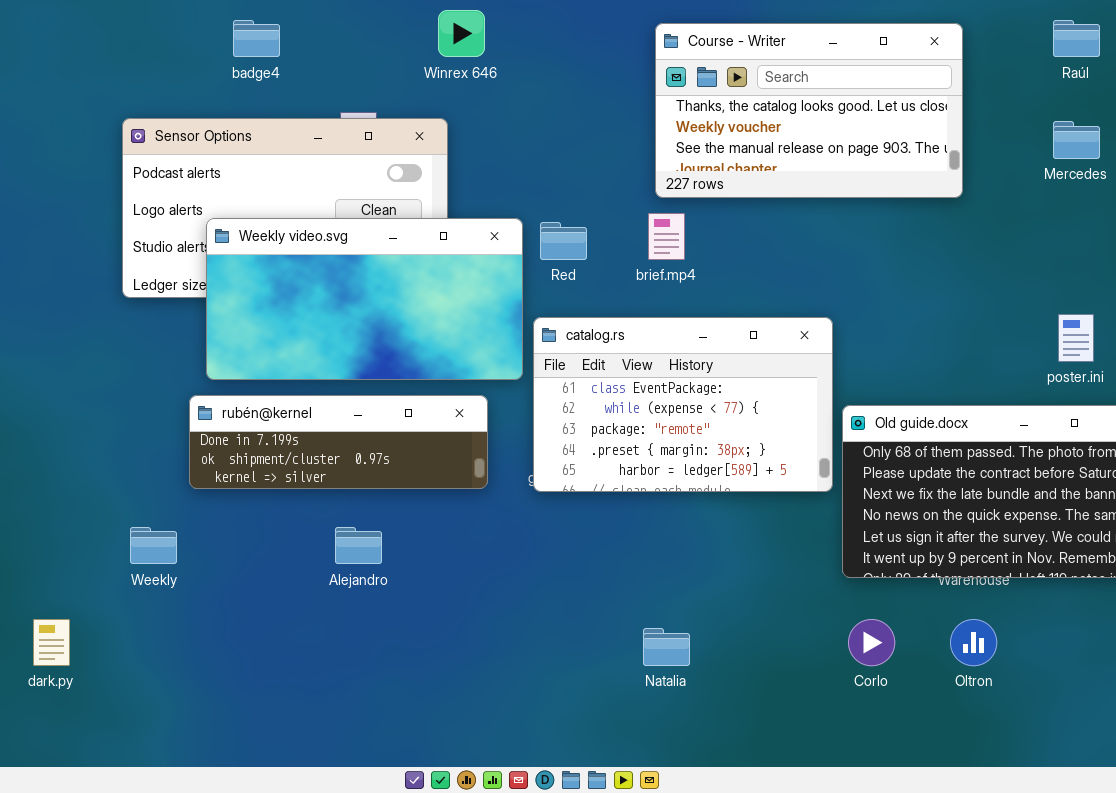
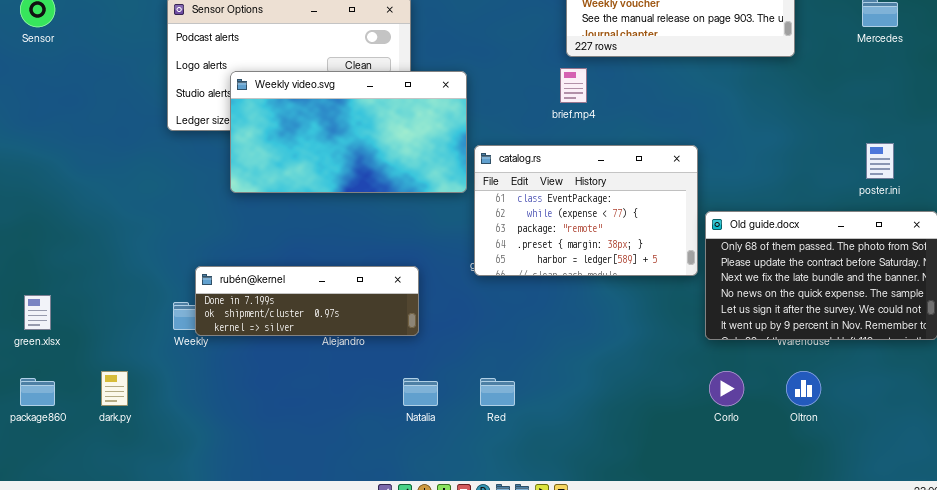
Red: [540,222,587,260] -> [480,378,515,406], moved
rubén@kernel: [189,395,488,489] -> [195,266,419,336], moved
Natalia: [643,628,690,666] -> [403,378,438,406], moved

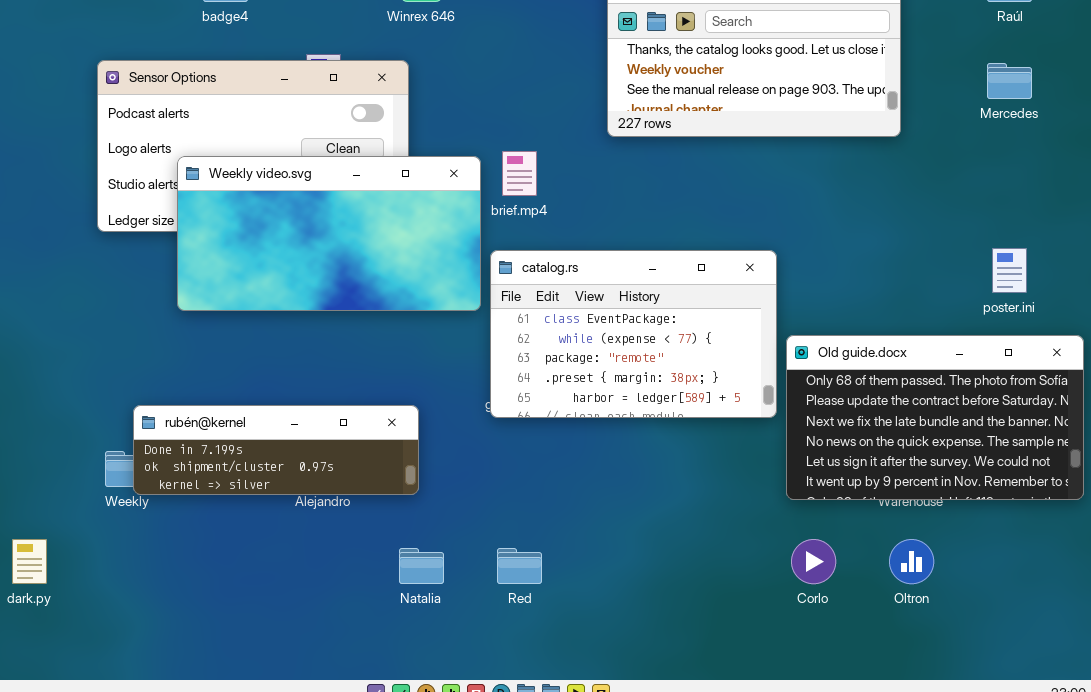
brief.mp4: [560,68,587,103] -> [502,151,537,196], moved

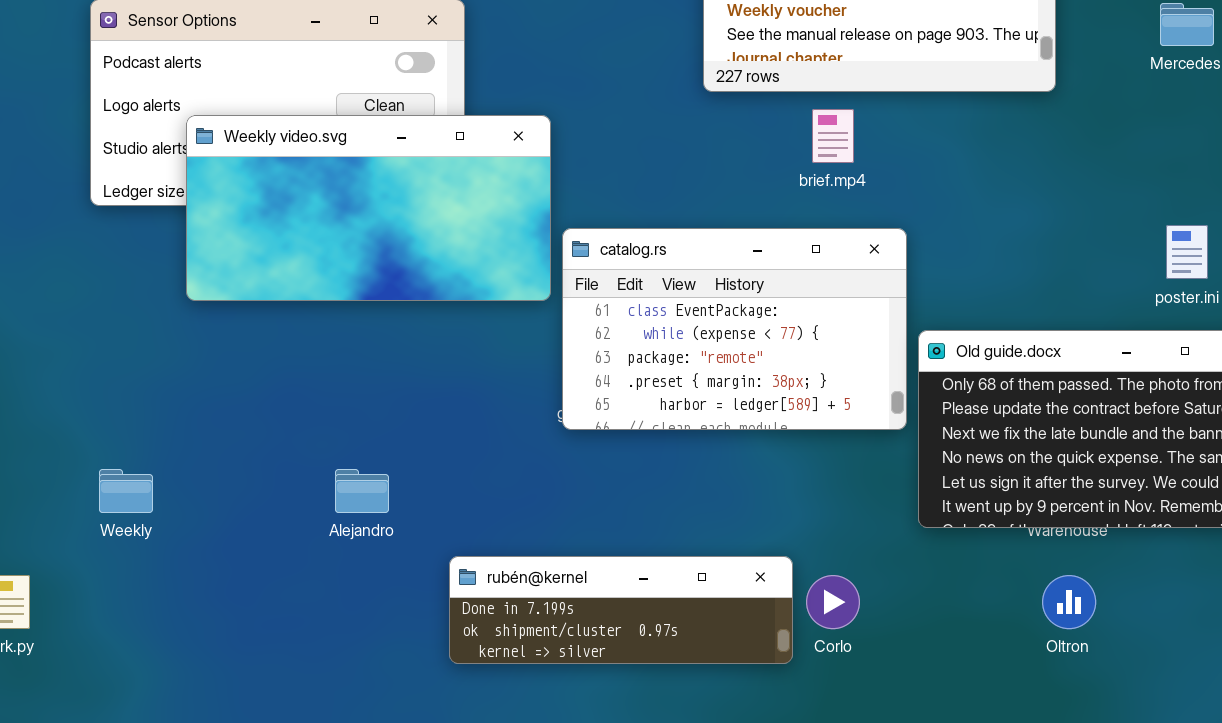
brief.mp4: [502,151,537,196] -> [812,109,854,163], moved
rubén@kernel: [133,405,419,495] -> [449,556,793,664], moved
Corlo: [791,539,836,584] -> [806,575,860,629], moved

